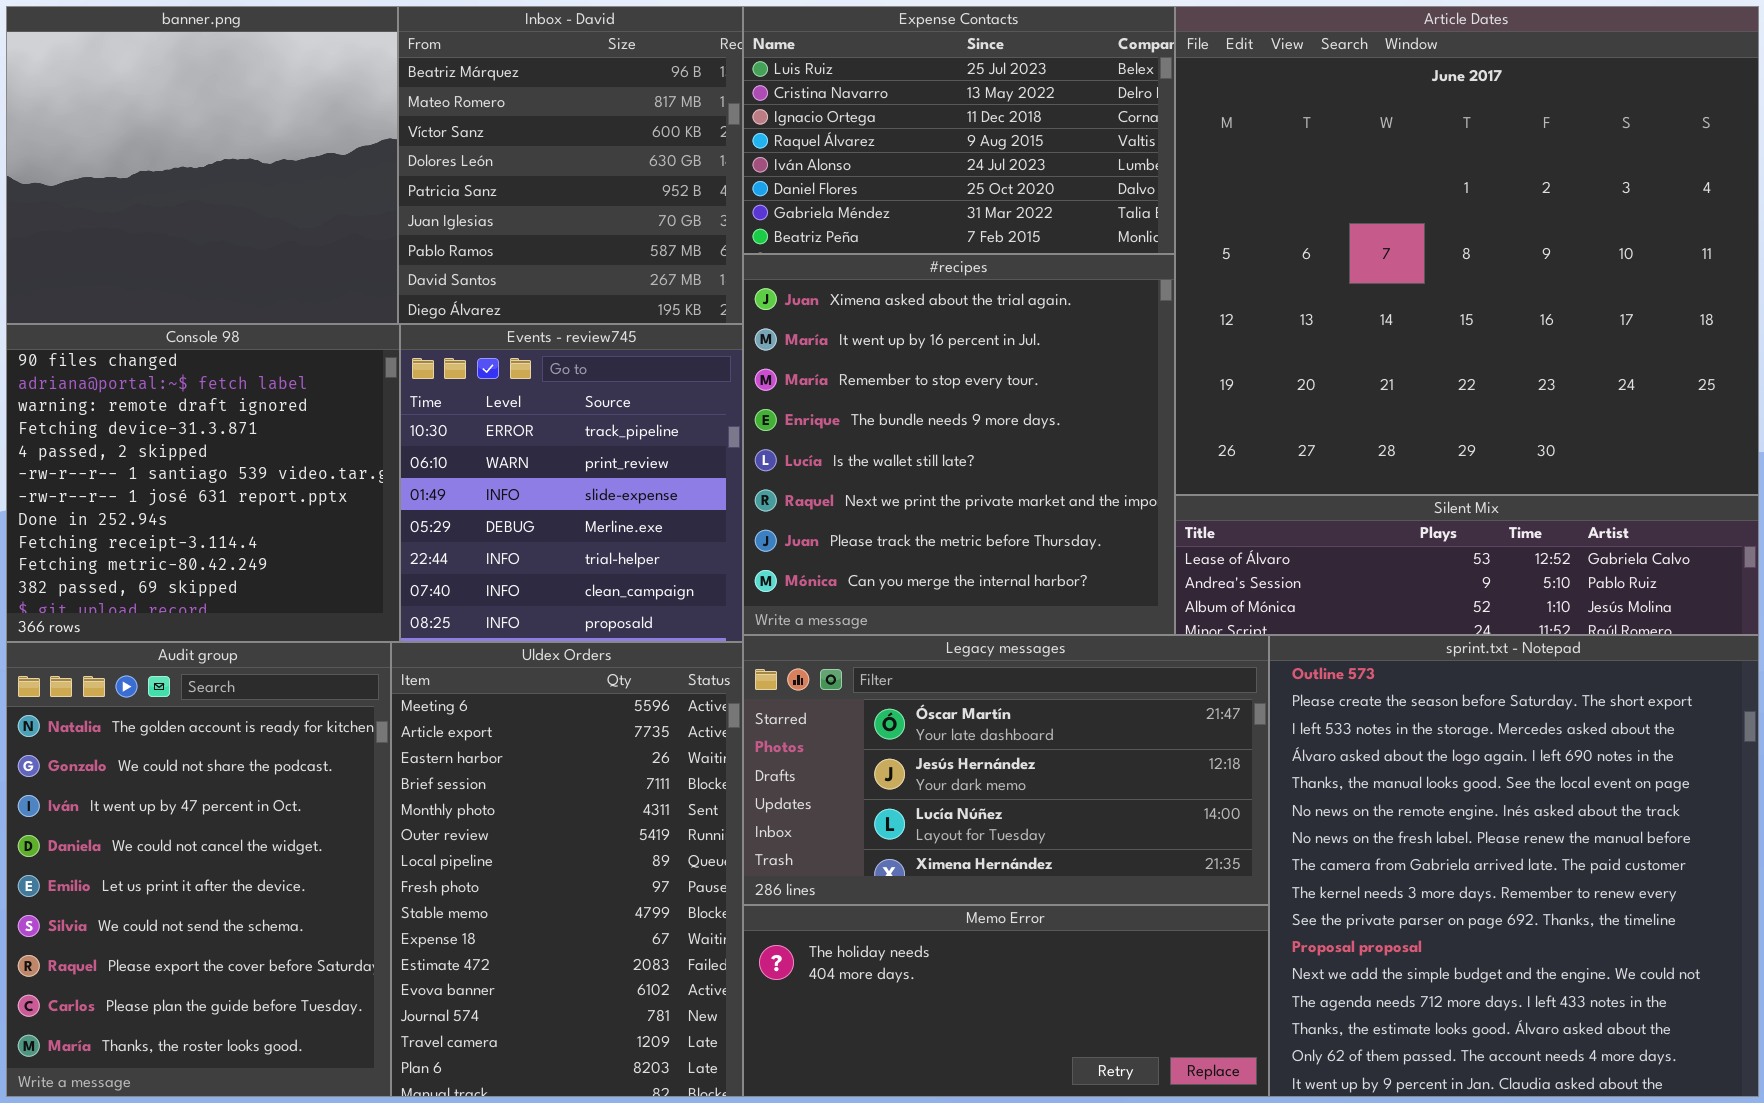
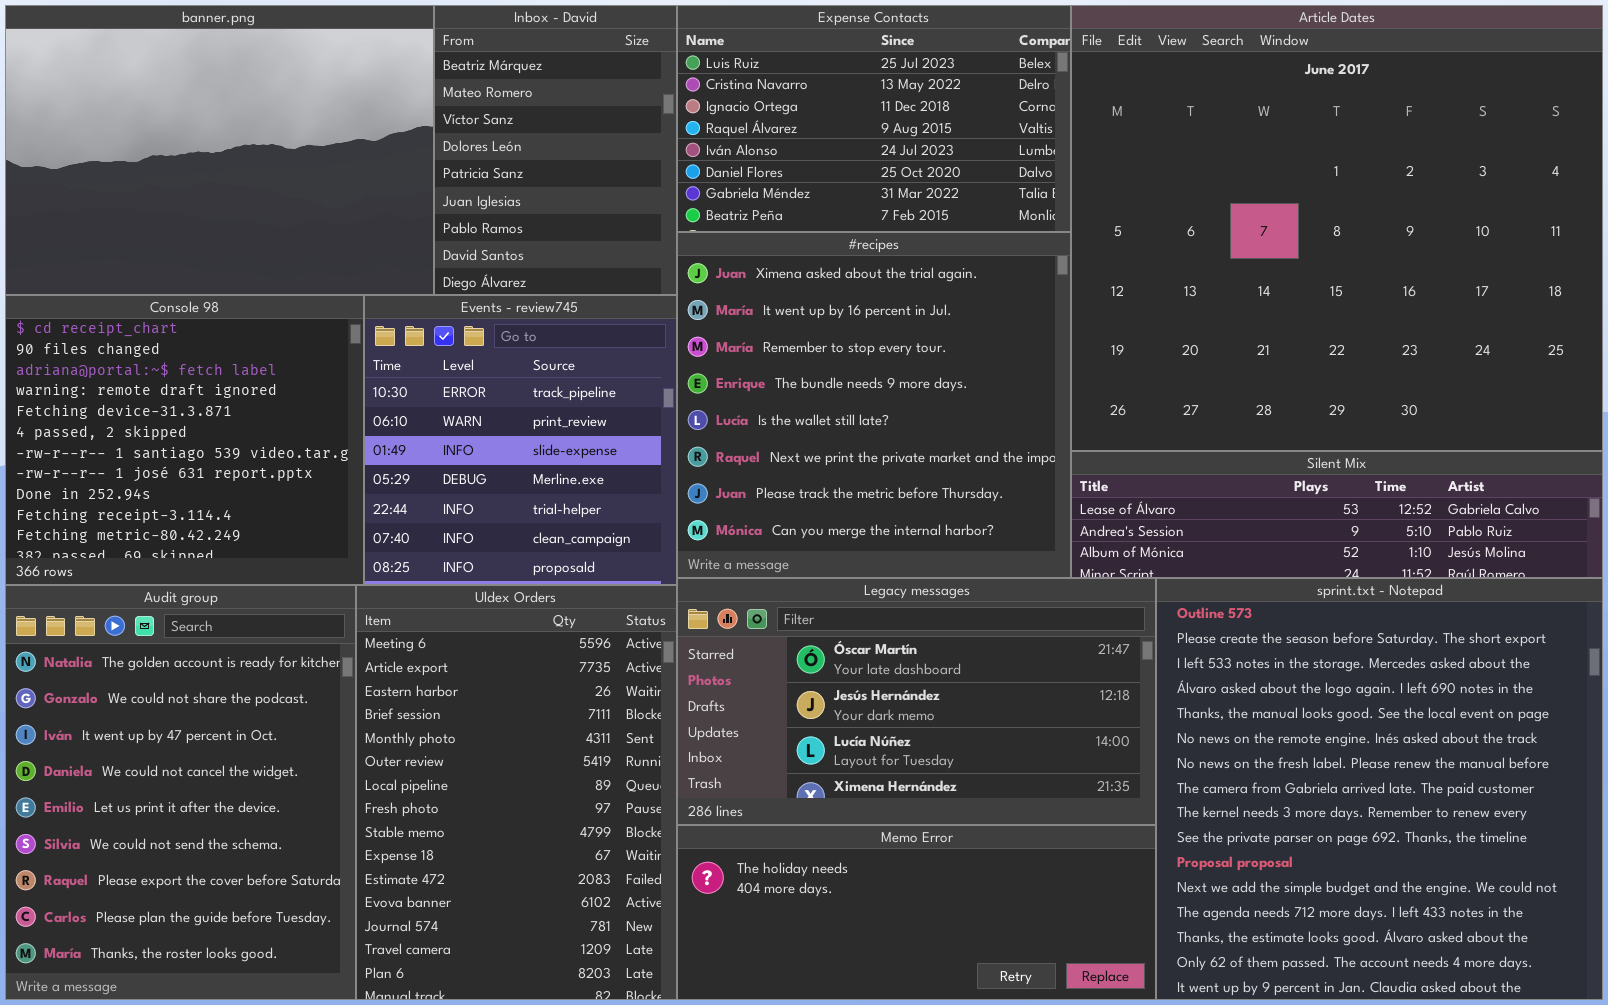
banner.png: [6,6,398,324] -> [5,5,434,295], resized
Inbox - David: [398,6,743,324] -> [434,5,677,295], resized
Console 98: [6,324,400,642] -> [5,295,364,585], scrolled up 1 row

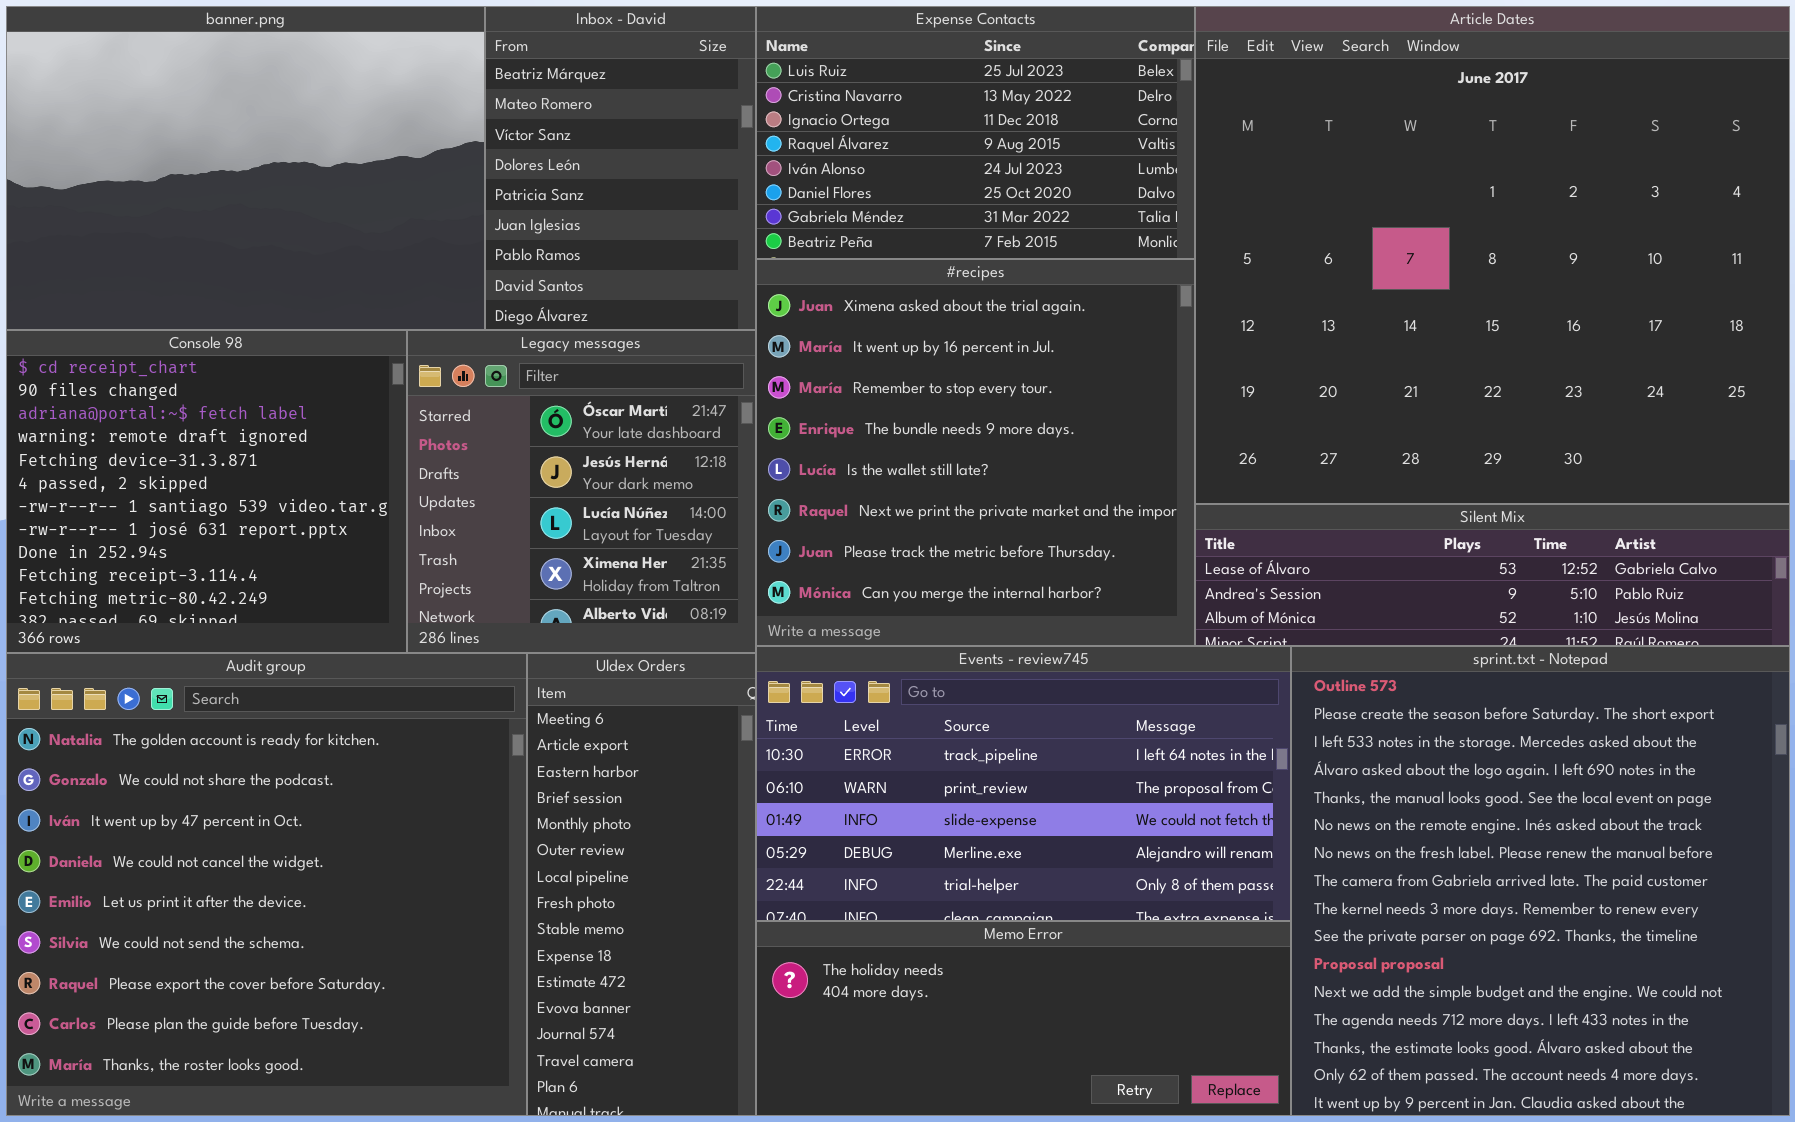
Events - review745: [364,295,677,585] -> [756,646,1291,921], moved, resized
Legacy messages: [677,578,1156,825] -> [407,330,756,653], moved, resized
Audit group: [5,585,356,1000] -> [6,653,527,1116], resized
Uldex Orders: [356,585,677,1000] -> [527,653,756,1116], resized

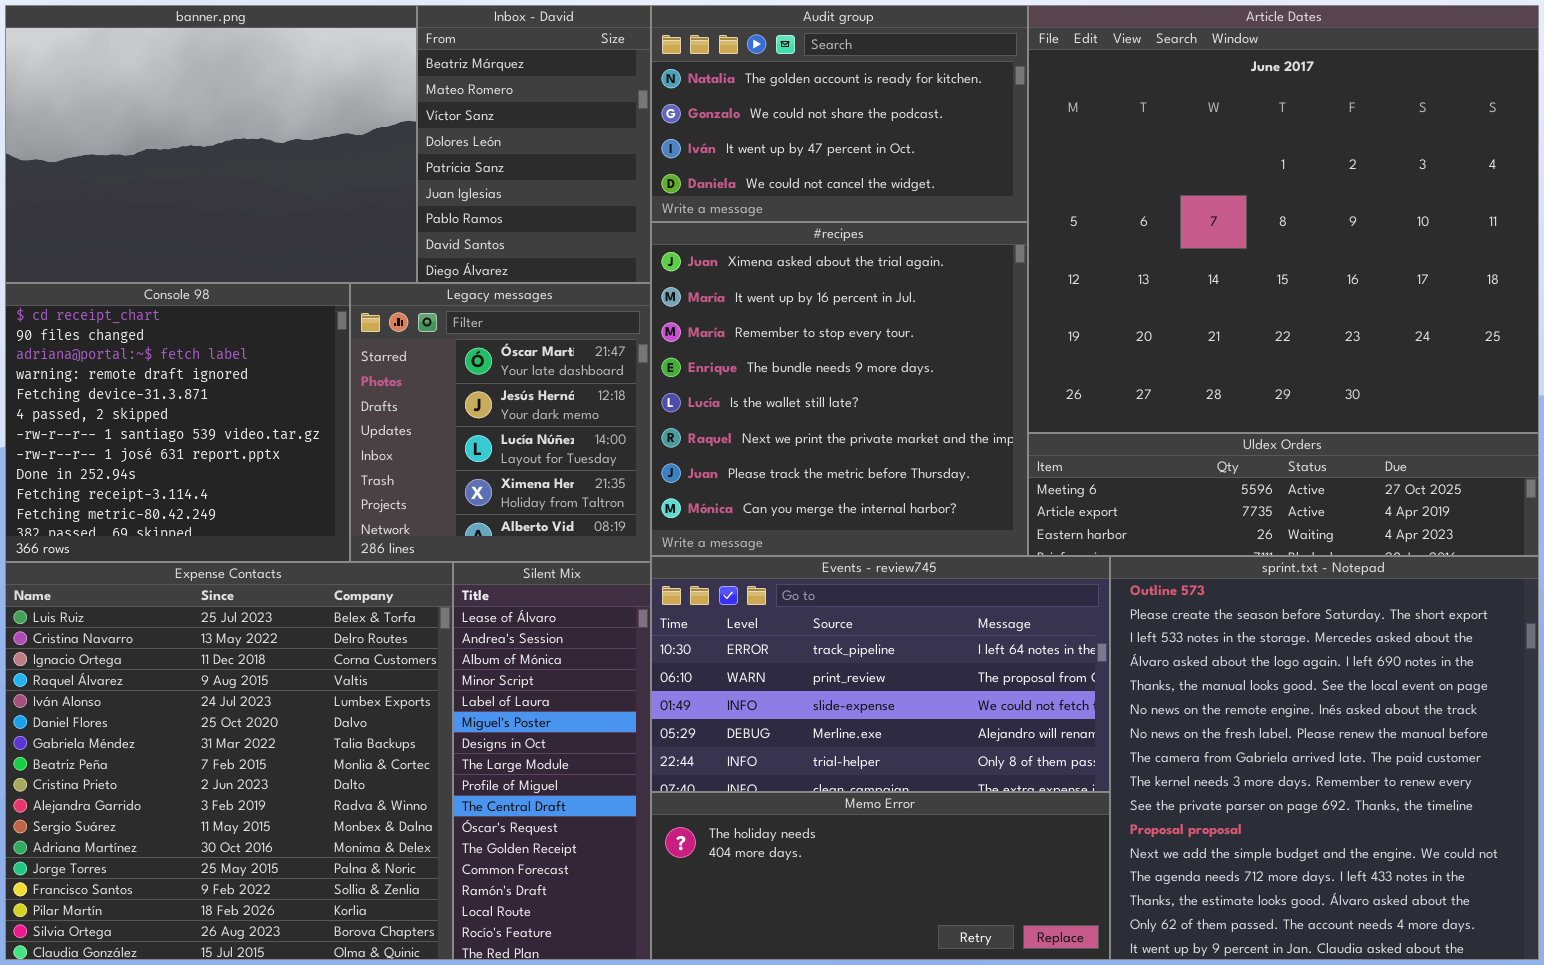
Expense Contacts: [756,6,1195,259] -> [5,562,453,960], moved, resized
Silent Mix: [1195,504,1790,646] -> [453,562,651,960], moved, resized
Audit group: [6,653,527,1116] -> [651,5,1028,222], moved, resized
Uldex Orders: [527,653,756,1116] -> [1028,433,1539,556], moved, resized

